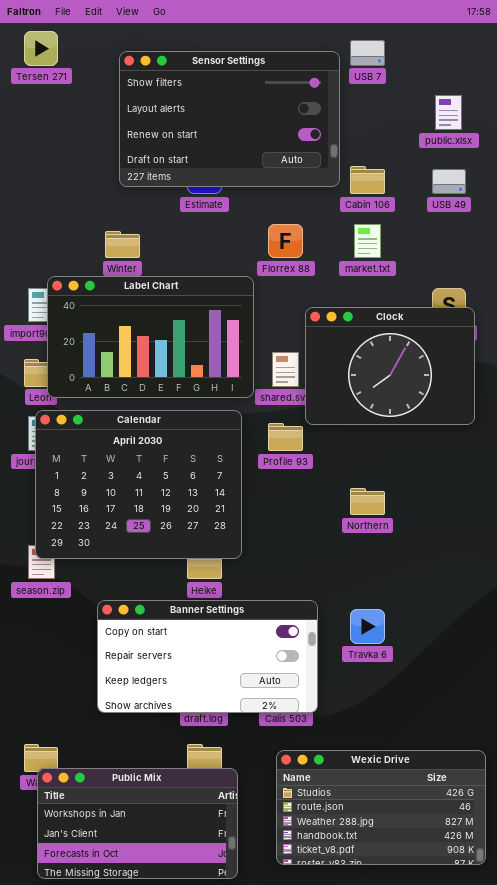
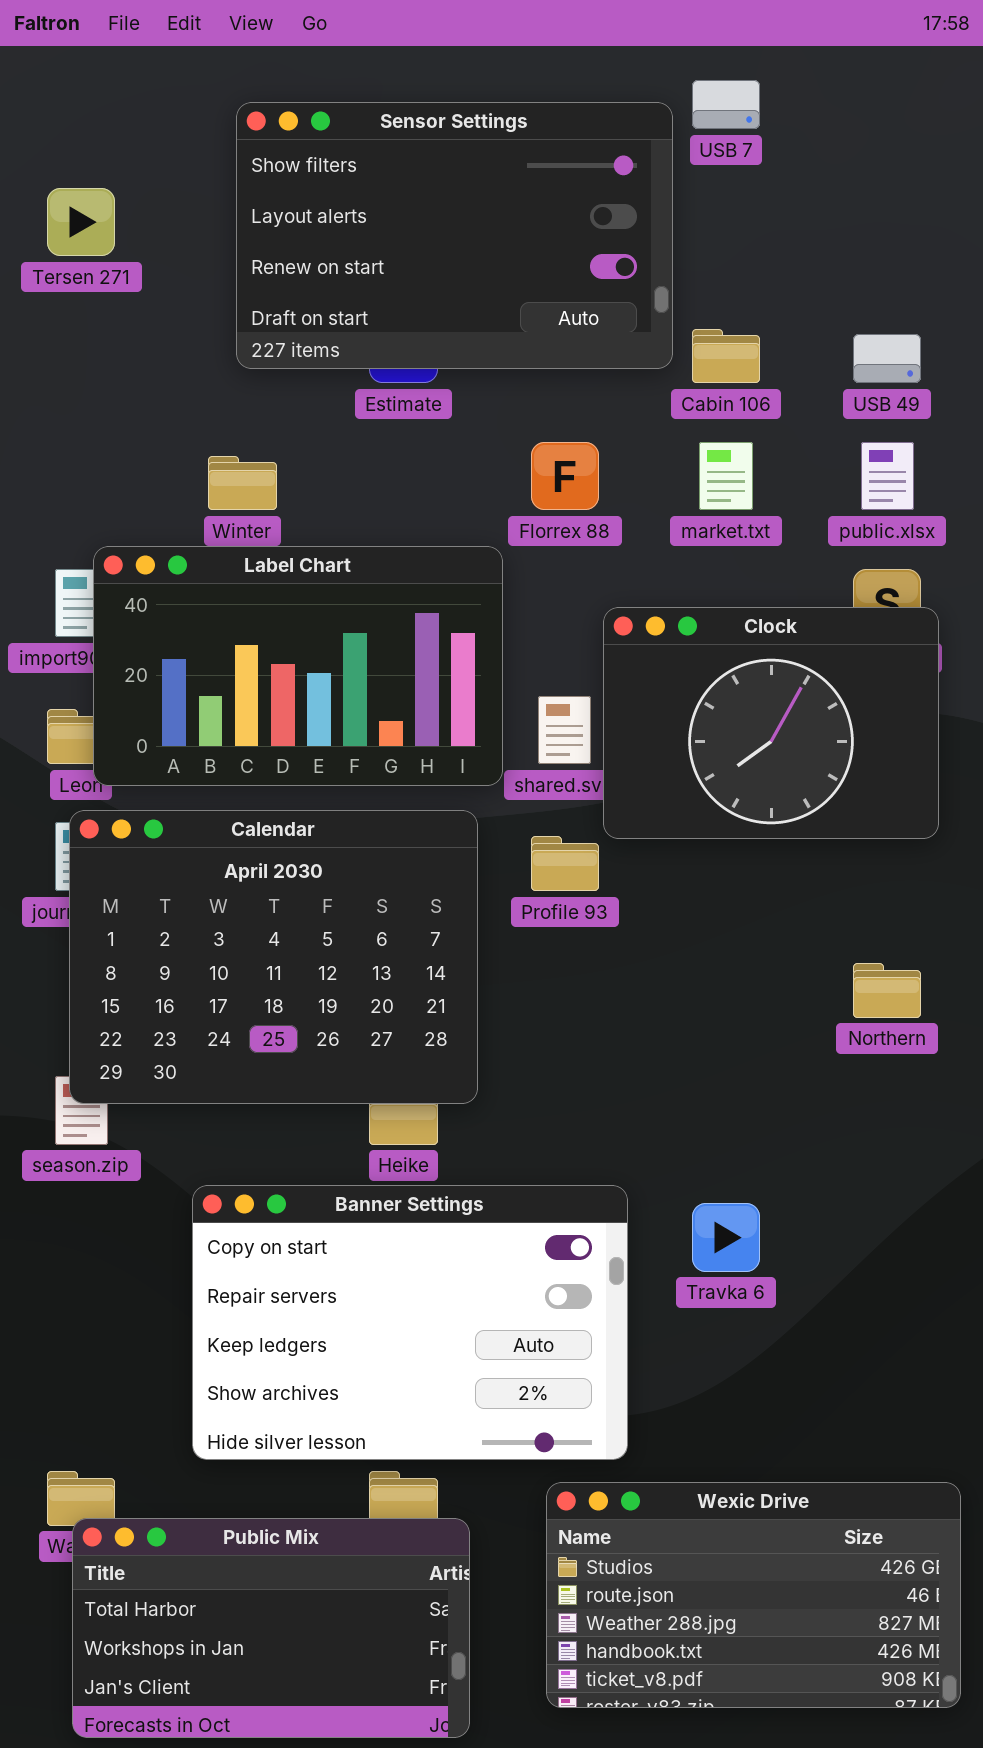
Tersen 271: [24,31,58,66] -> [47,188,115,256], moved
public.xlsx: [435,95,462,130] -> [861,442,914,510], moved
Northern: [350,488,385,515] -> [853,963,921,1018], moved
Banner Settings: [97,600,318,713] -> [192,1185,628,1460], resized
Public Mix: [37,768,238,879] -> [72,1518,470,1738], scrolled up 1 row

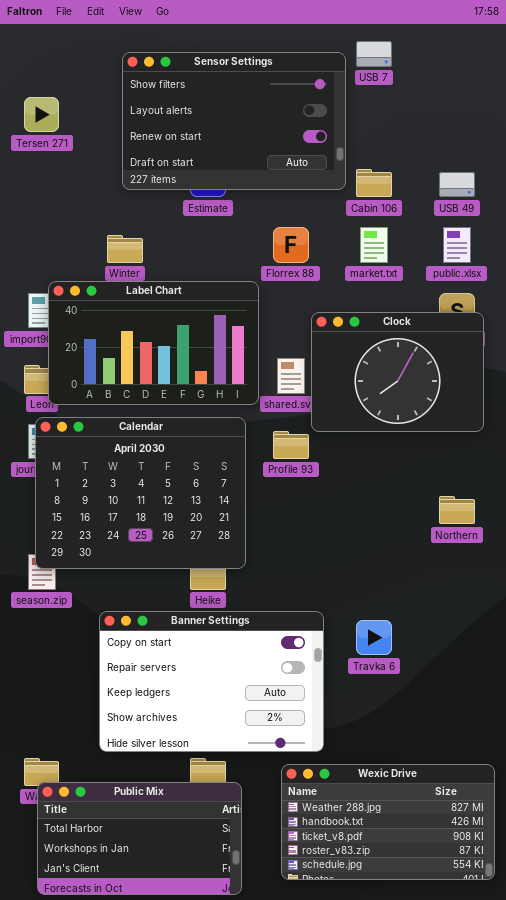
Wexic Drive: [546,1482,961,1708] -> [281,764,495,880], scrolled down 2 rows

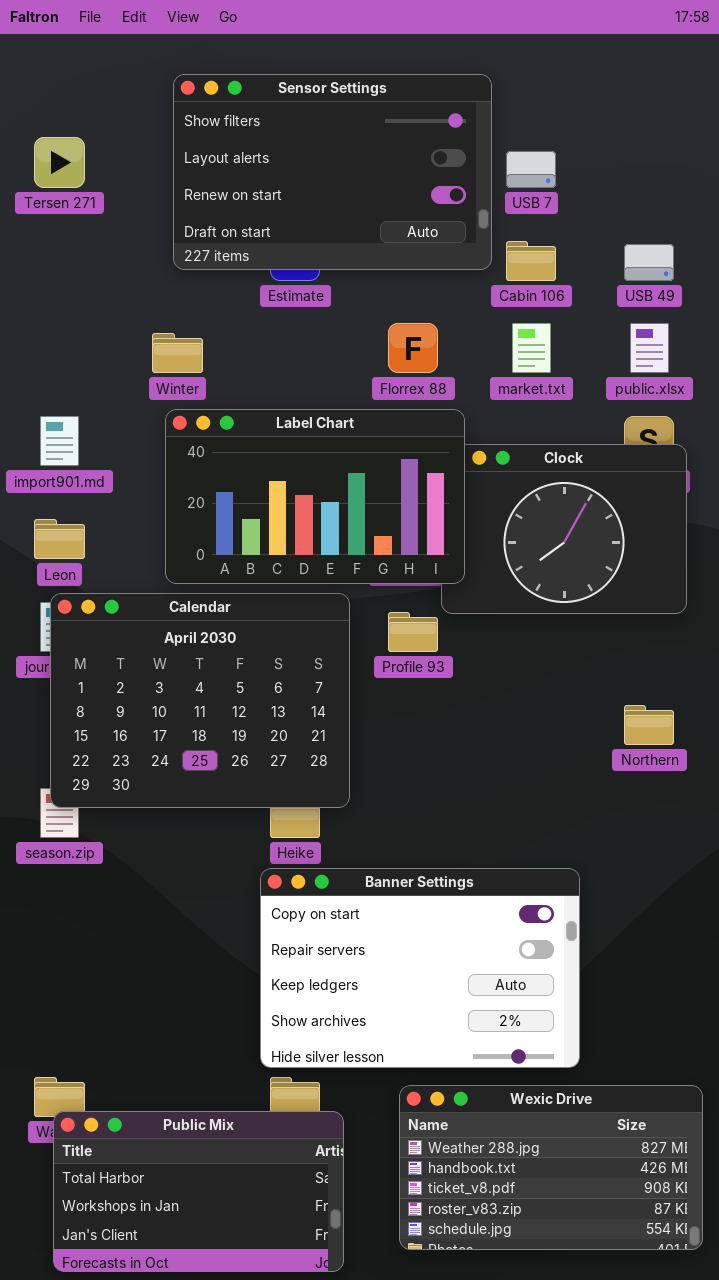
USB 7: [356,41,392,67] -> [506,151,556,188], moved
Label Chart: [48,281,259,405] -> [165,409,465,584], moved
Banner Settings: [99,611,324,752] -> [260,868,580,1068], moved

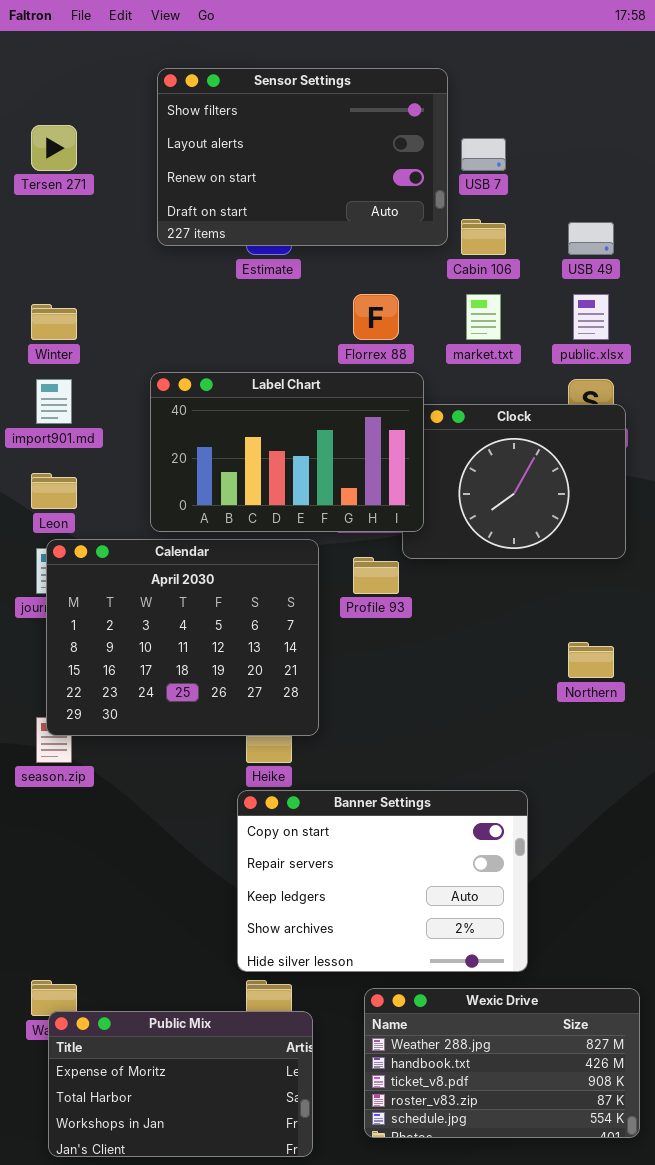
Winter: [152,333,203,373] -> [31,304,77,340], moved
Public Mix: [53,1111,344,1272] -> [48,1011,313,1157], scrolled up 1 row

